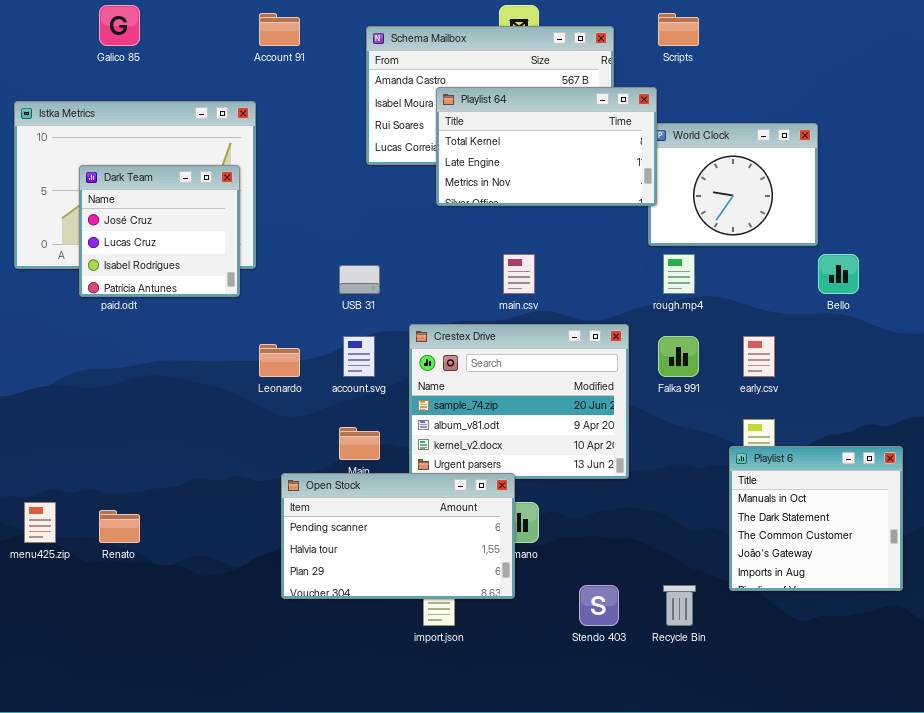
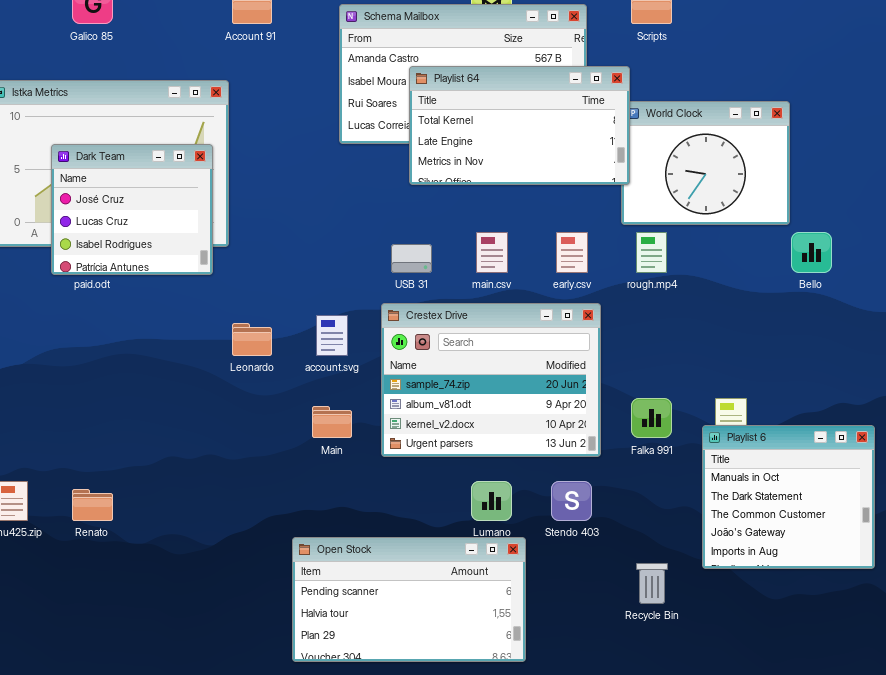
USB 31: [339,265,380,294] -> [391,244,432,273], moved
Falka 991: [658,336,699,377] -> [631,398,672,438], moved
early.csv: [743,336,775,377] -> [556,232,588,273], moved
Open Stock: [281,473,515,599] -> [292,537,526,662], moved
Stendo 403: [579,585,619,626] -> [551,481,592,521], moved

